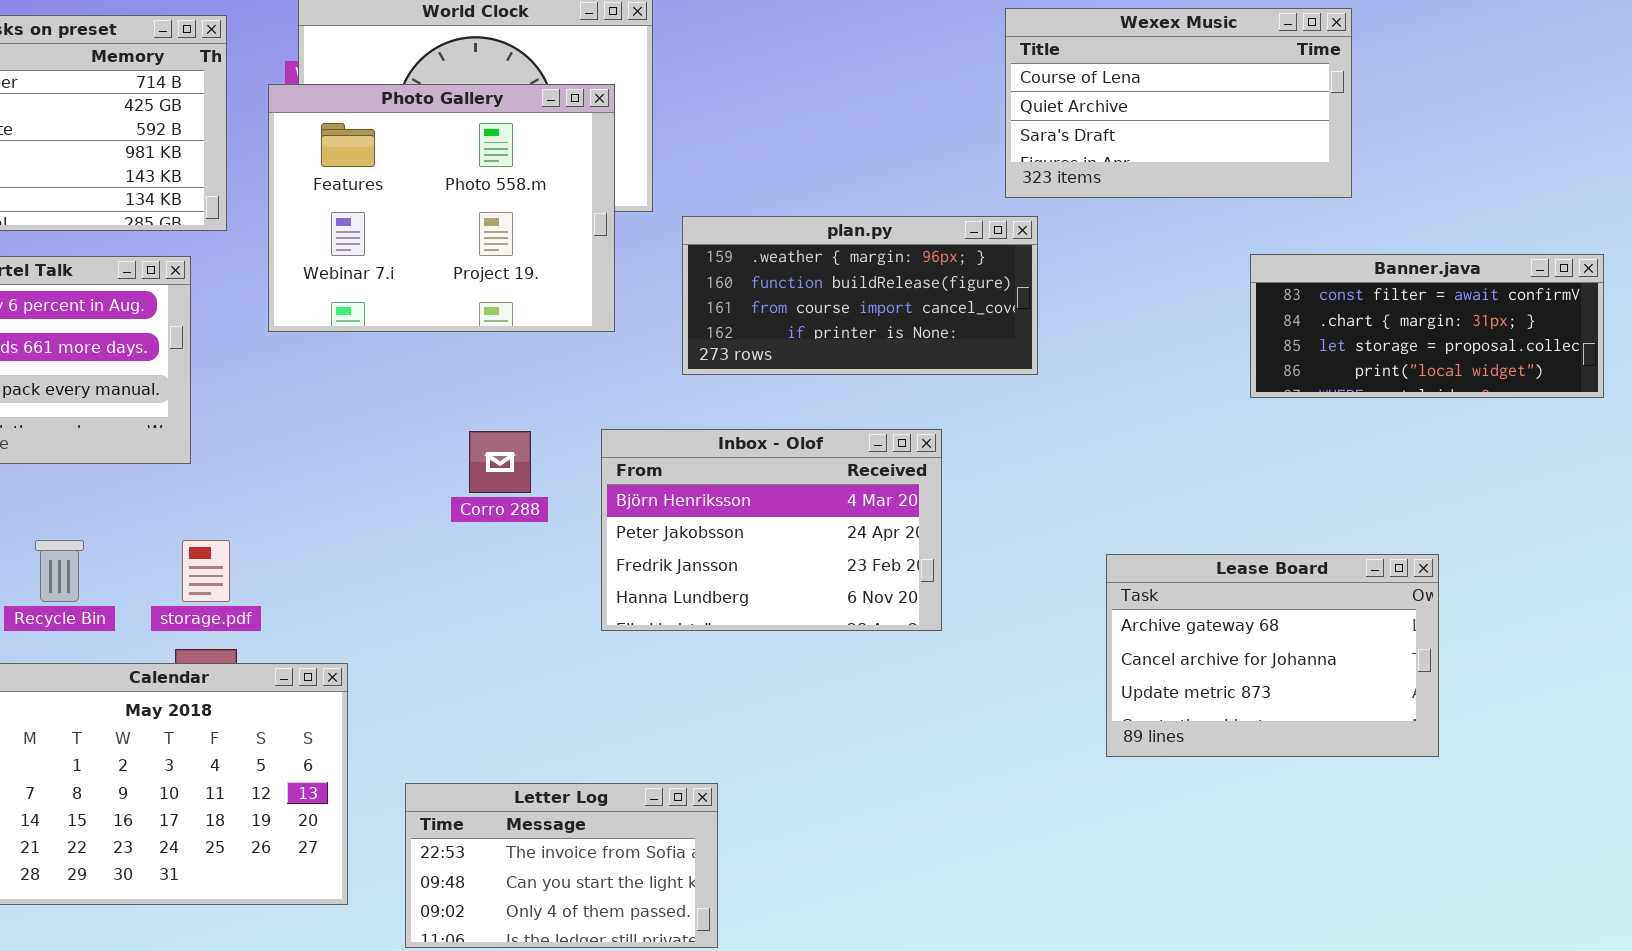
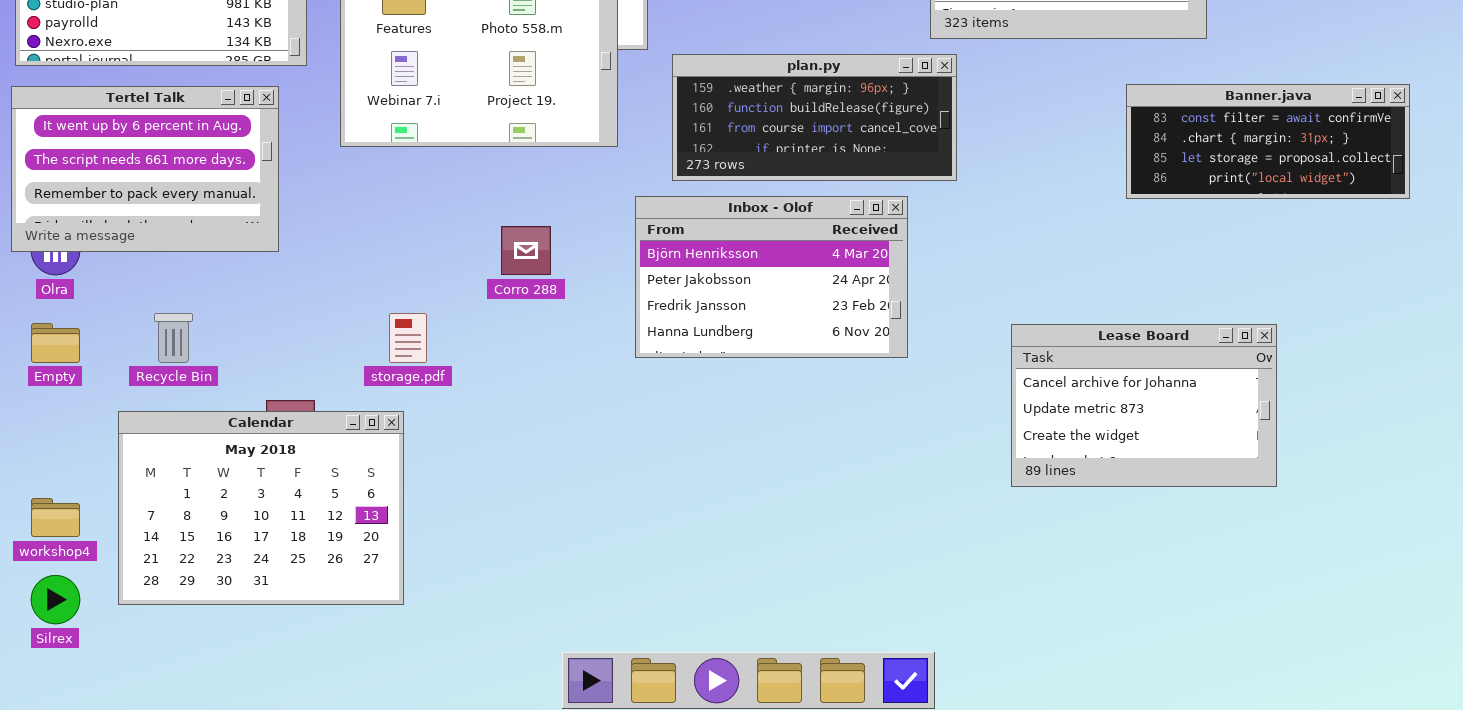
Inbox - Olof: [601,429,942,631] -> [635,196,908,358], moved
storage.pdf: [182,540,230,602] -> [389,313,427,363], moved
Lease Board: [1106,554,1439,757] -> [1011,324,1277,487], scrolled down 1 row
Letter Log: [405,783,718,948] -> none, closed

